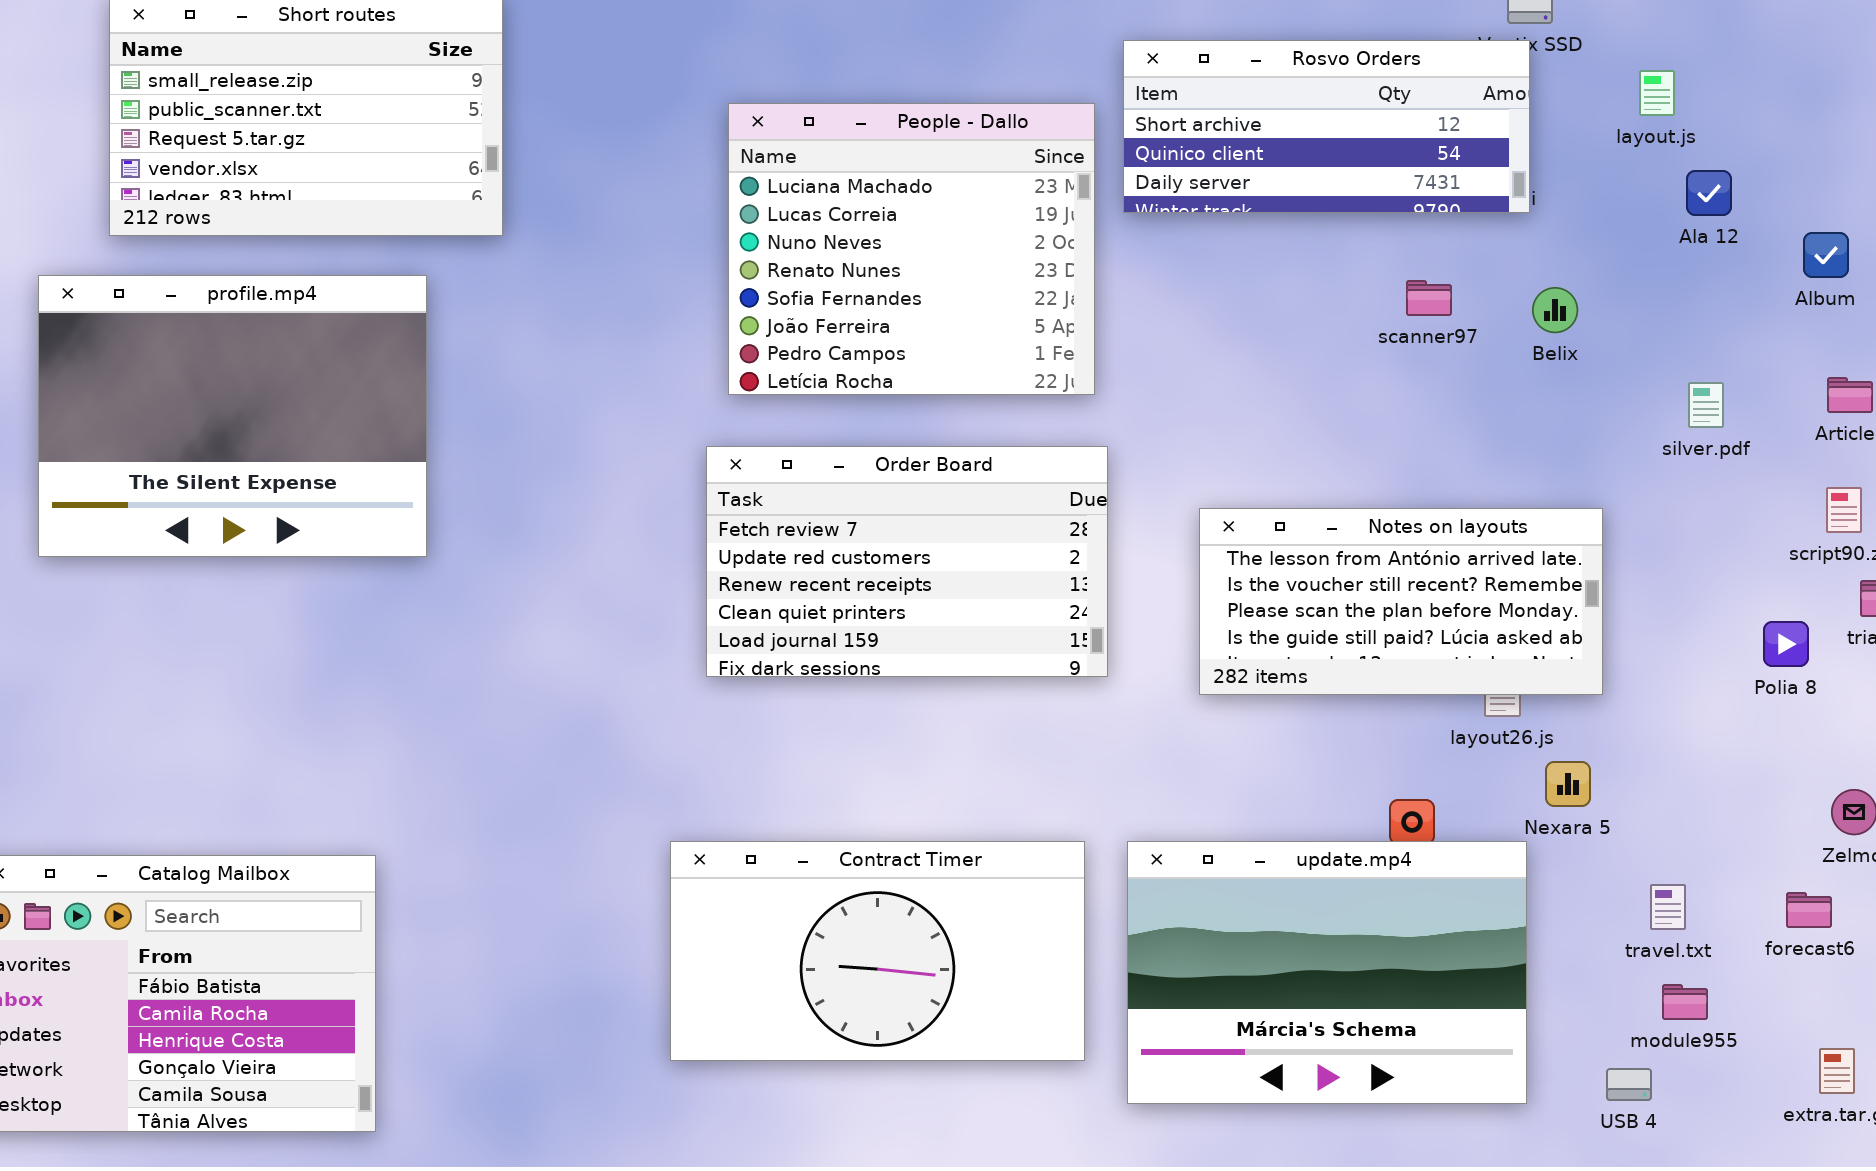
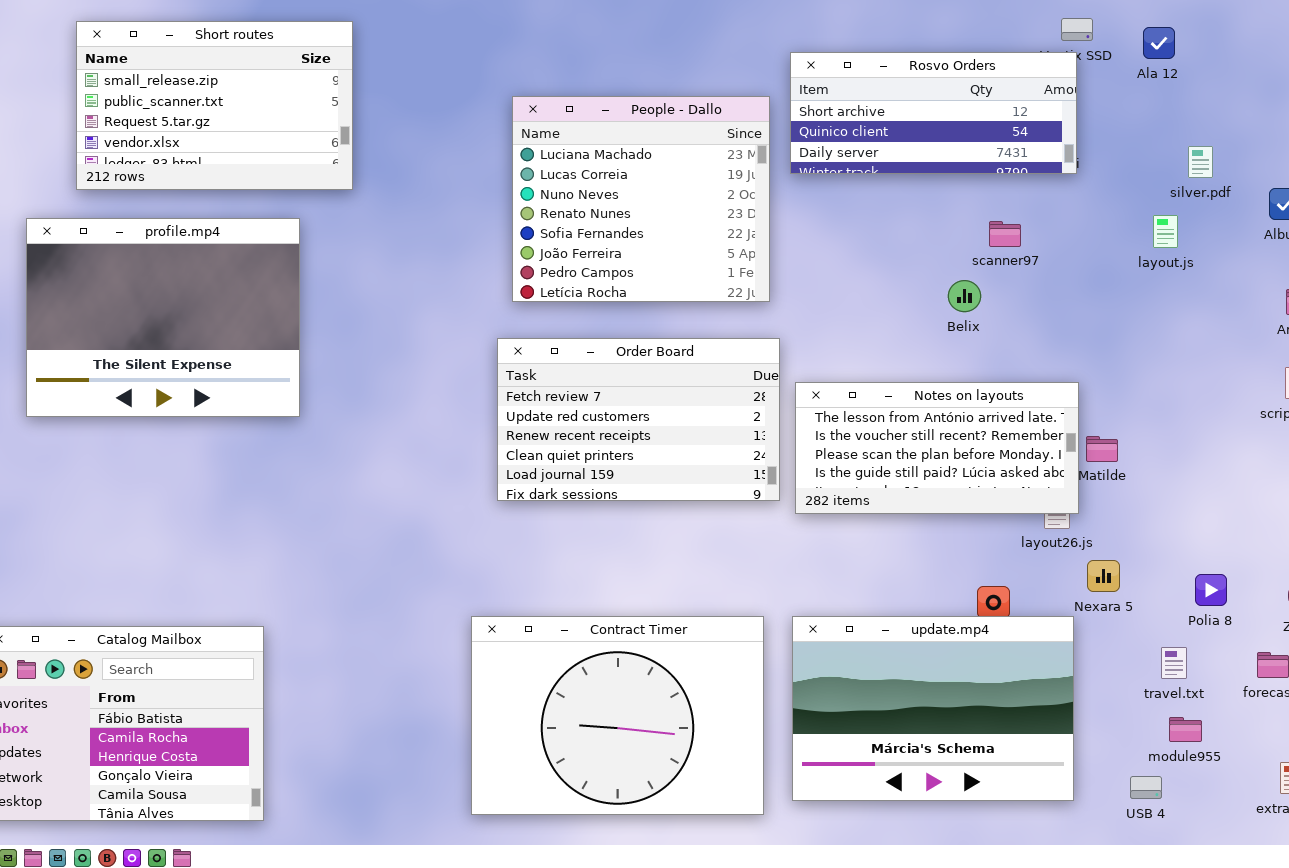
layout.js: [1639,70,1675,116] -> [1153,215,1178,248], moved
Ala 12: [1686,170,1732,216] -> [1143,27,1175,59], moved
Belix: [1532,287,1578,333] -> [948,280,981,312], moved
silver.pdf: [1688,382,1724,428] -> [1188,146,1213,178], moved
Notes on layouts: [1199,508,1603,695] -> [795,382,1079,514], moved
Polia 8: [1763,621,1809,667] -> [1195,574,1227,606], moved
Contract Timer: [670,841,1085,1061] -> [471,616,764,815], resized

